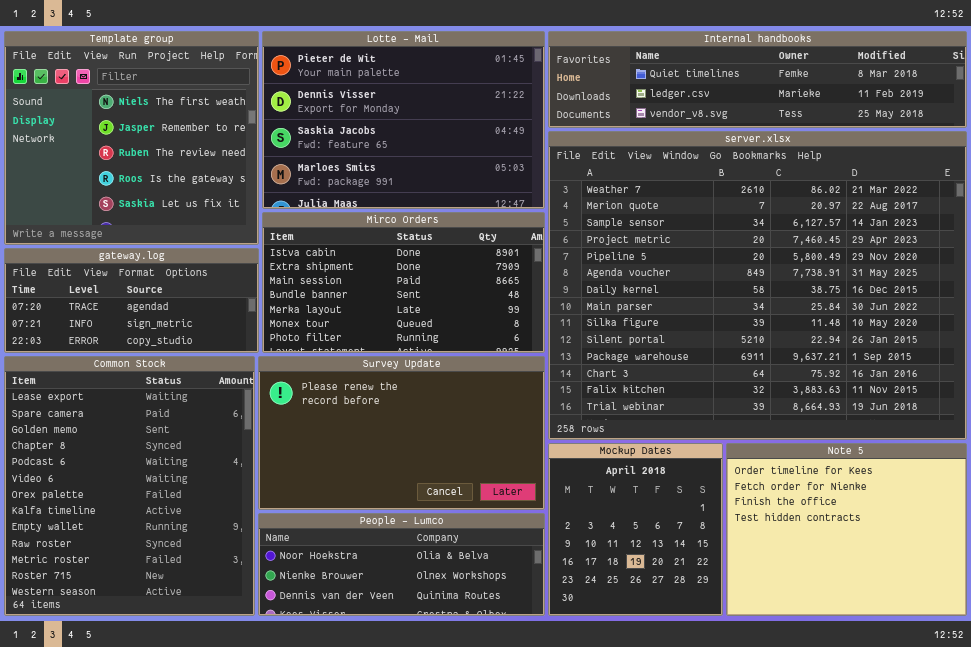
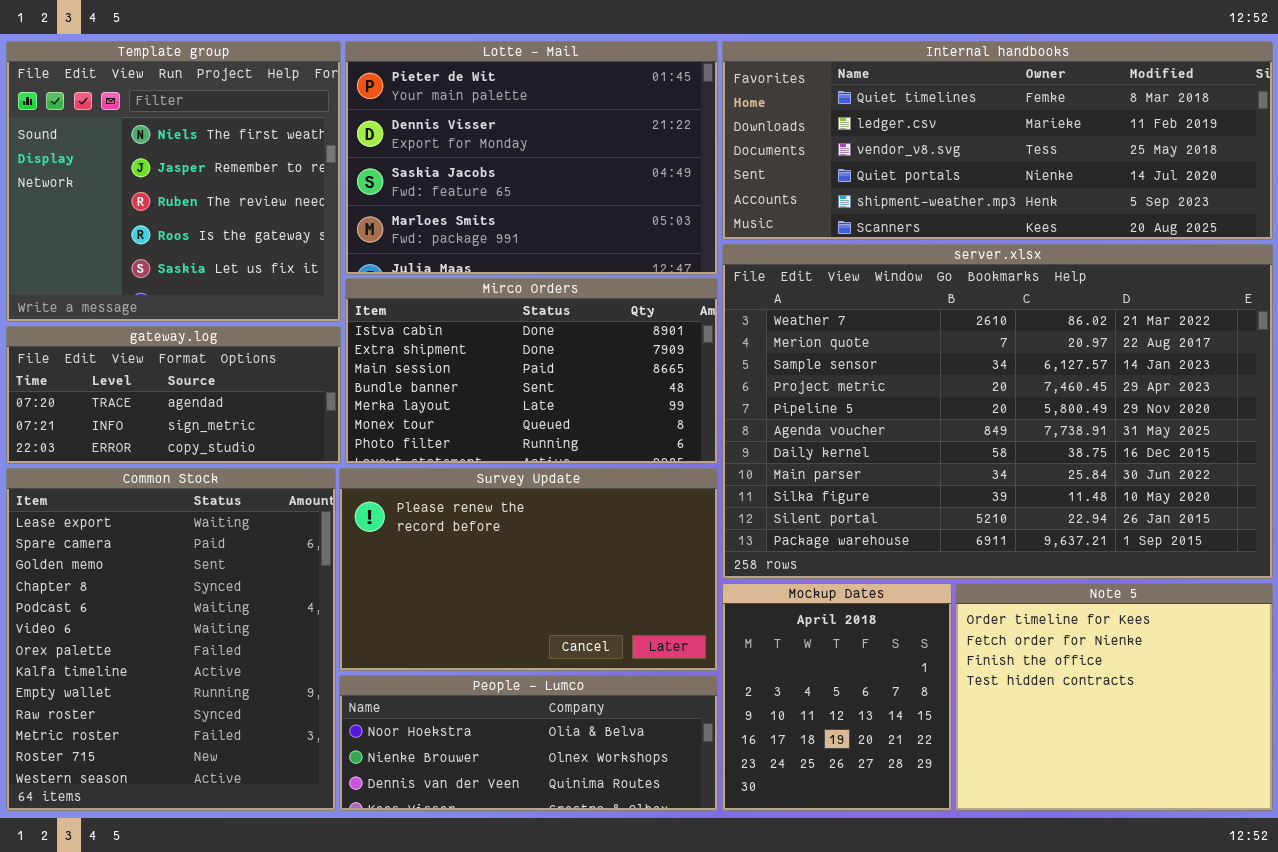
Internal handbooks: [548,31,967,128] -> [722,41,1273,240], resized
server.xlsx: [548,131,967,440] -> [722,244,1273,579], resized

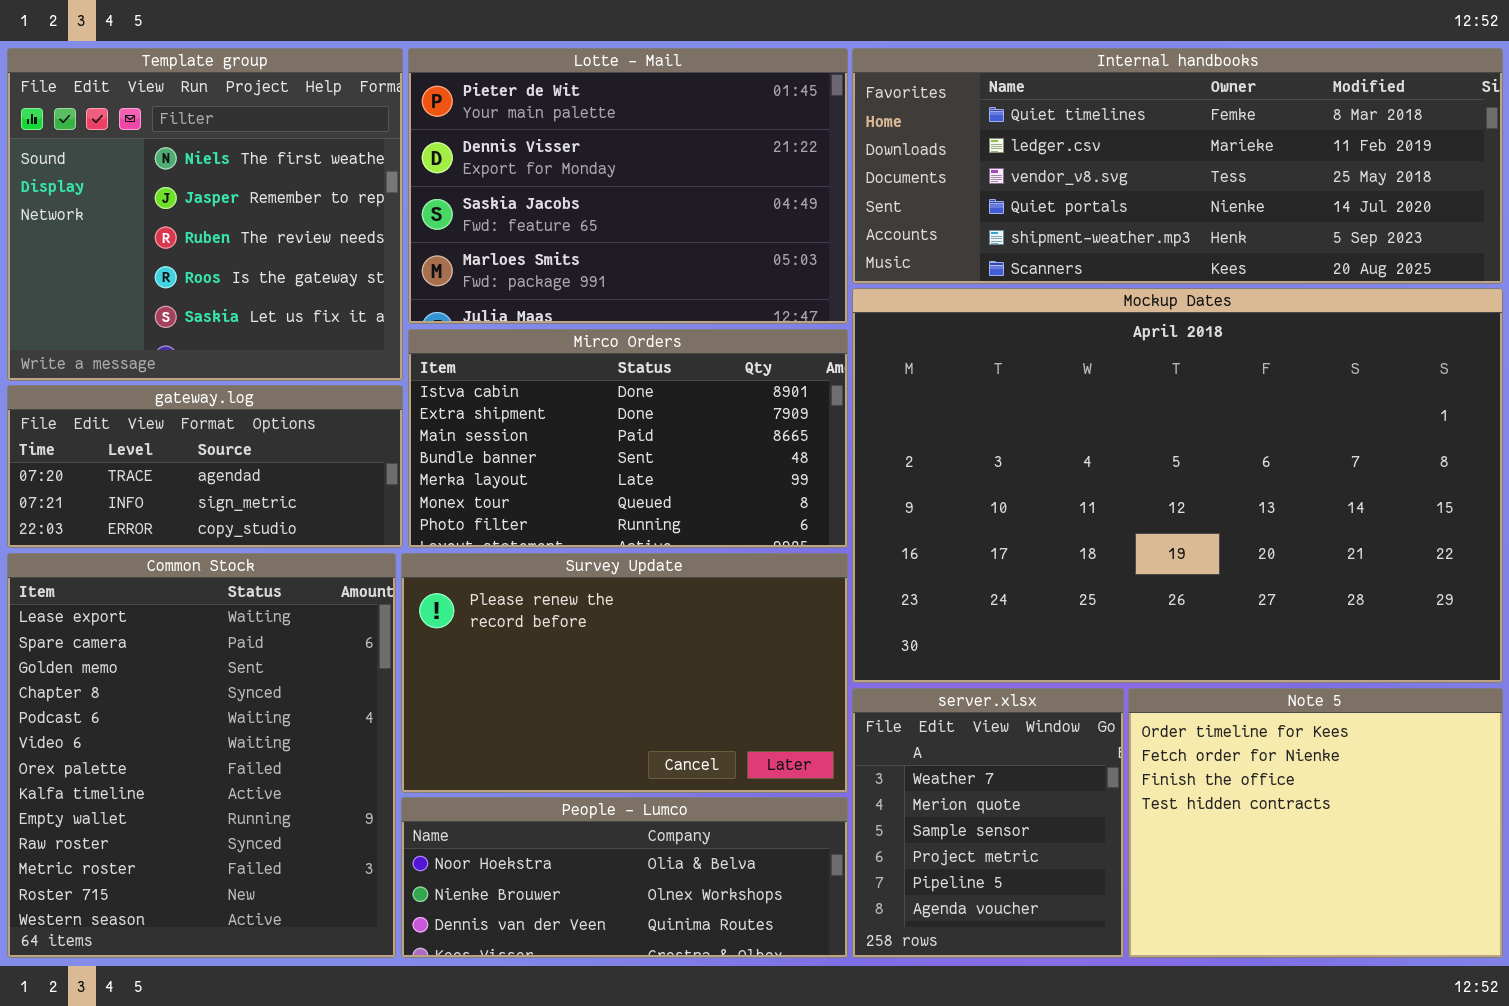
server.xlsx: [722,244,1273,579] -> [852,688,1124,958], moved, resized
Mockup Dates: [722,583,952,811] -> [852,288,1503,683], moved, resized

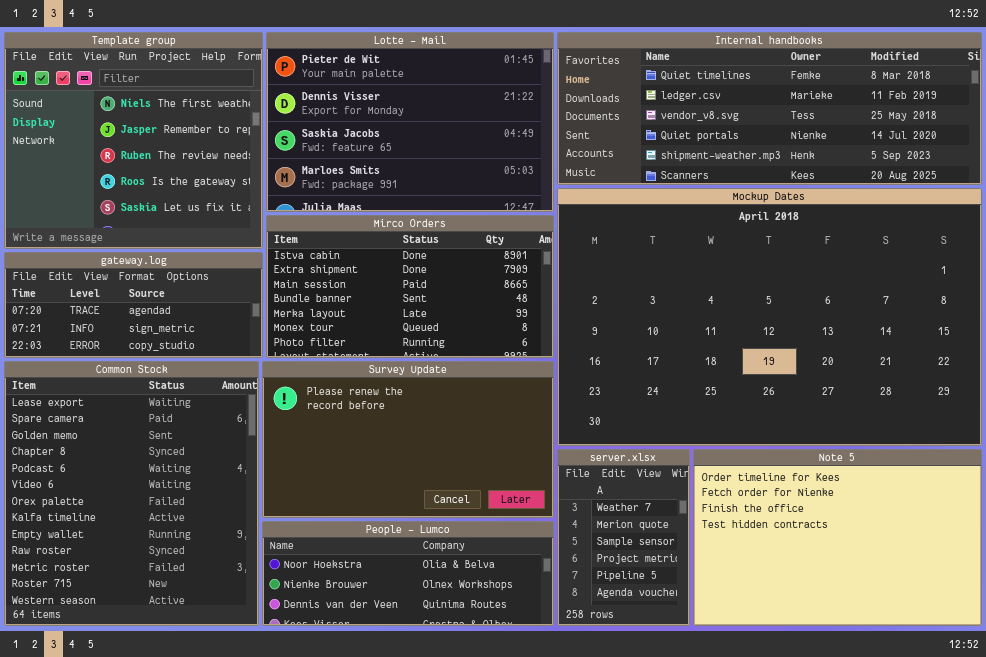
server.xlsx: [852,688,1124,958] -> [557,449,690,626], resized
Note 5: [1128,688,1503,958] -> [693,449,982,626], resized

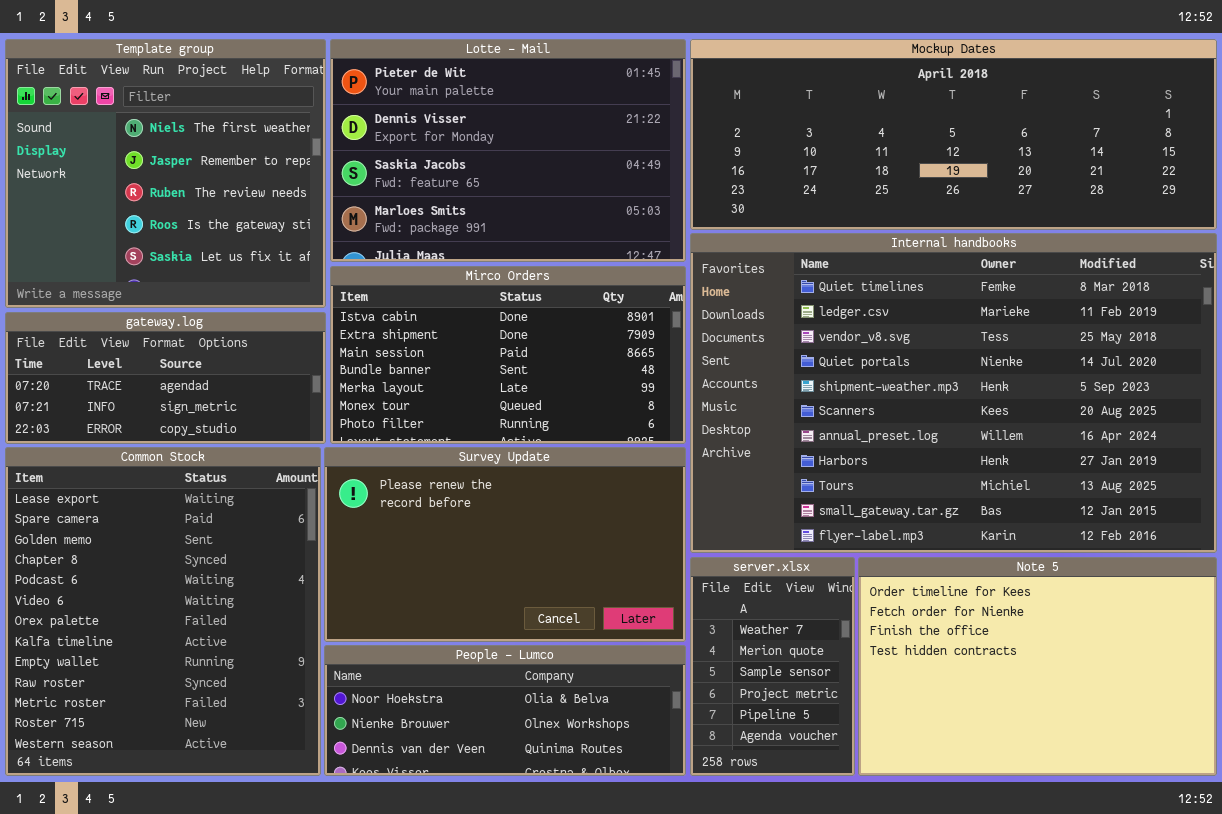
Internal handbooks: [557,32,982,185] -> [690,233,1217,553], moved, resized
Mockup Dates: [557,188,982,446] -> [690,39,1217,230], moved, resized

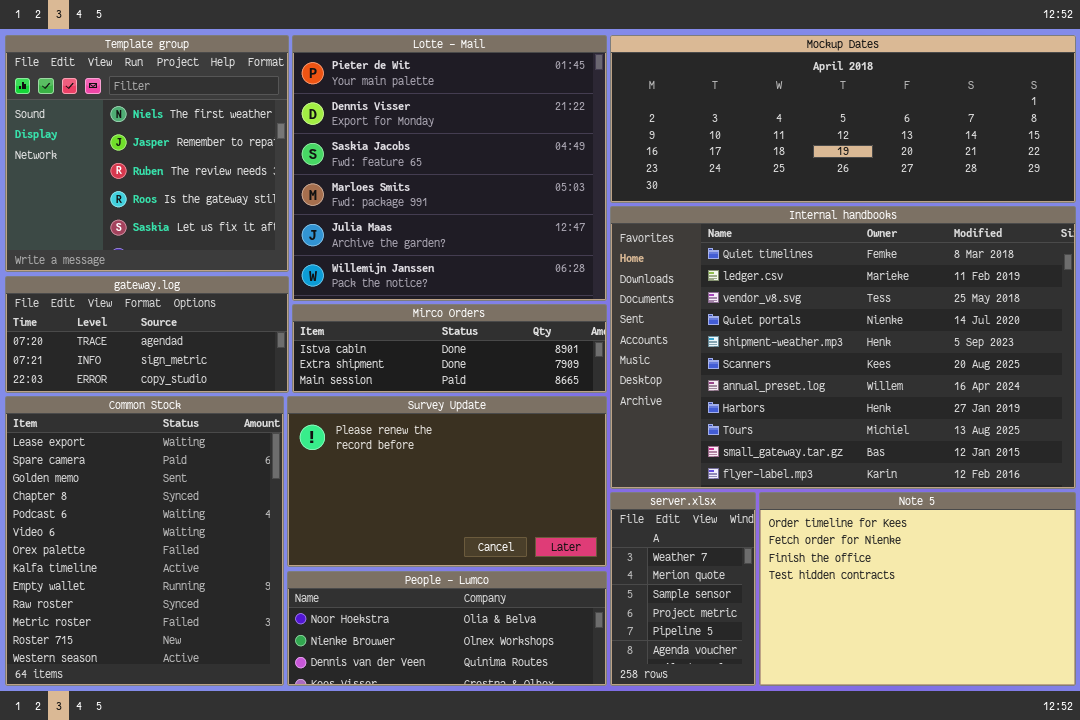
Lotte - Mail: [330,39,686,262] -> [292,35,607,301], resized
Mirco Orders: [330,266,686,444] -> [292,304,607,393], resized

